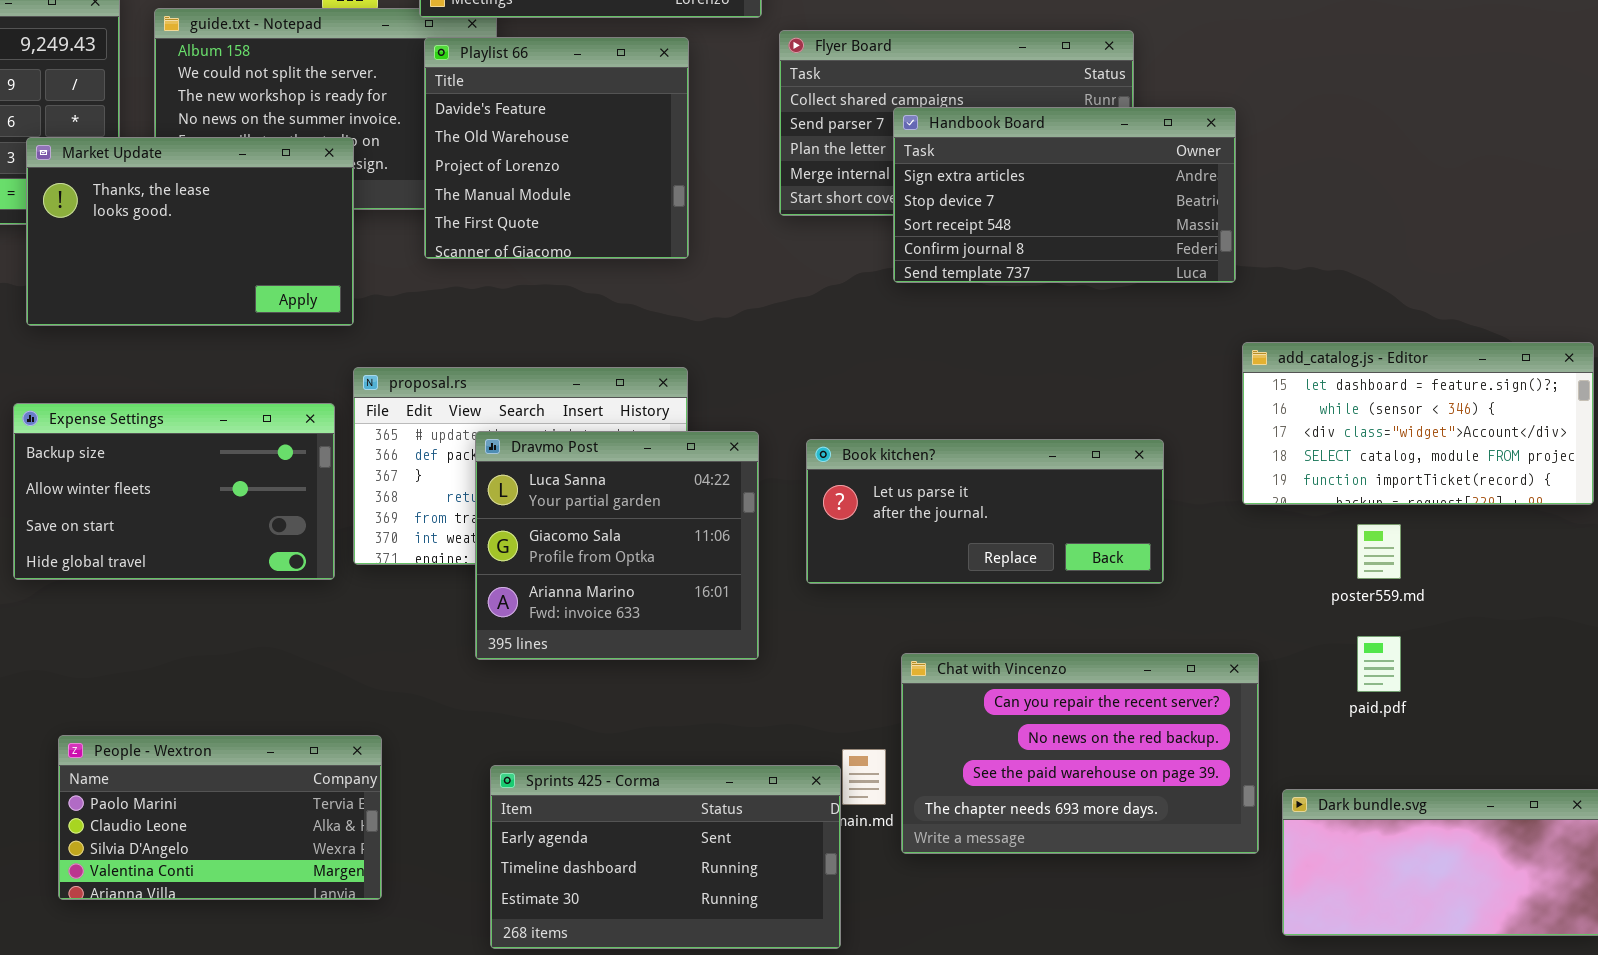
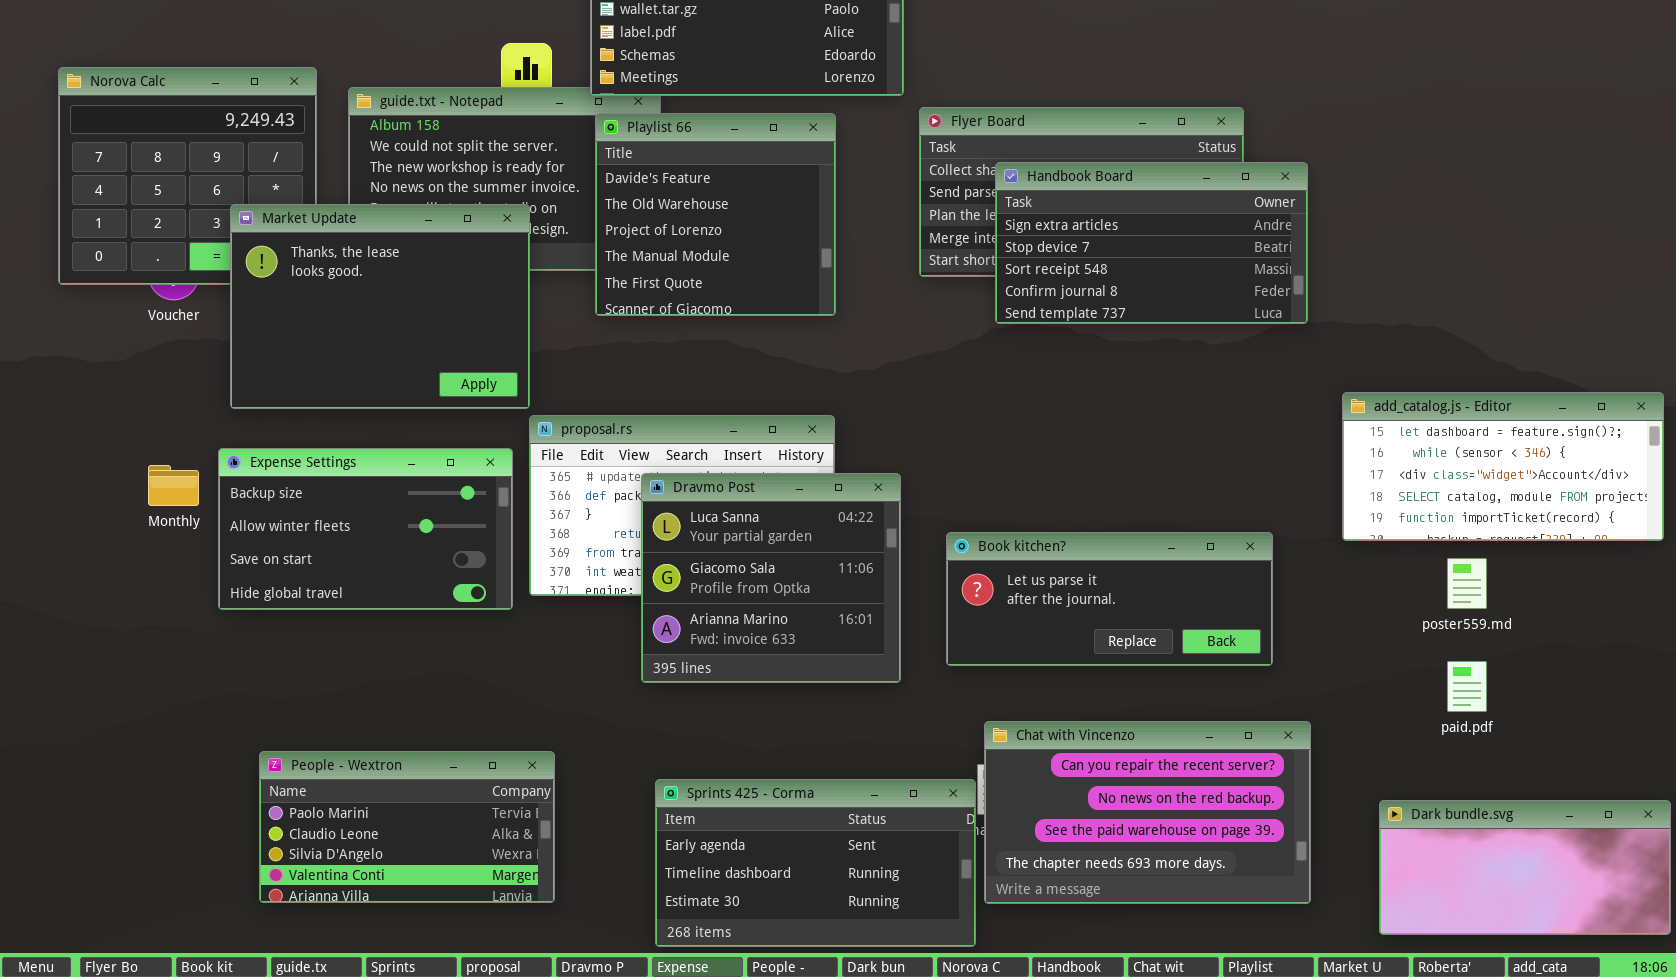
Handbook Board: [893,107,1236,283] -> [995,162,1308,324], moved
Market Update: [26,137,354,326] -> [230,204,530,409], resized
Book kitchen?: [806,439,1164,584] -> [946,532,1273,666], moved
Chat with Vincenzo: [901,653,1259,854] -> [984,721,1311,904], moved

